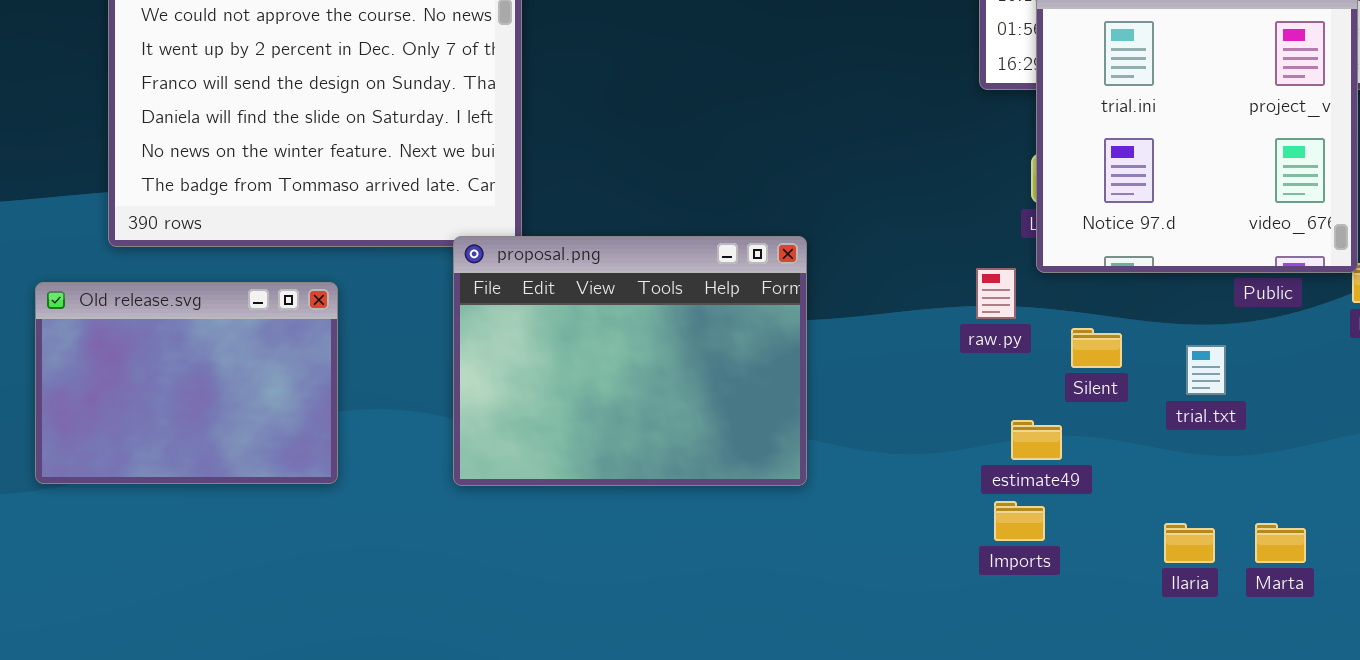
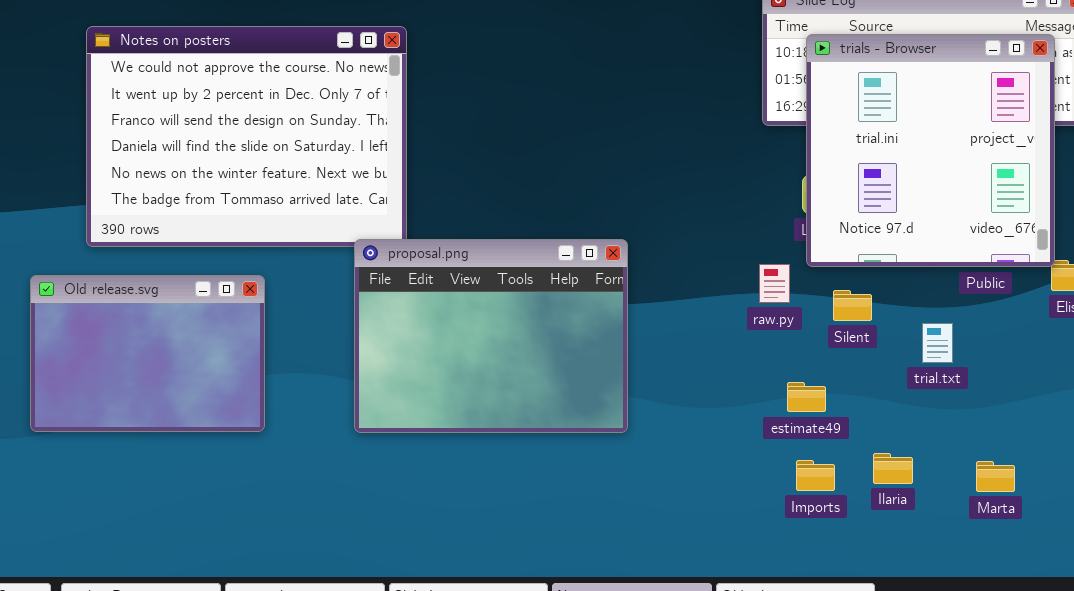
Silent: [1071,328,1122,368] -> [833,290,872,321], moved
Imports: [994,501,1045,541] -> [796,460,835,491], moved
Ilaria: [1164,523,1215,563] -> [873,453,913,484], moved

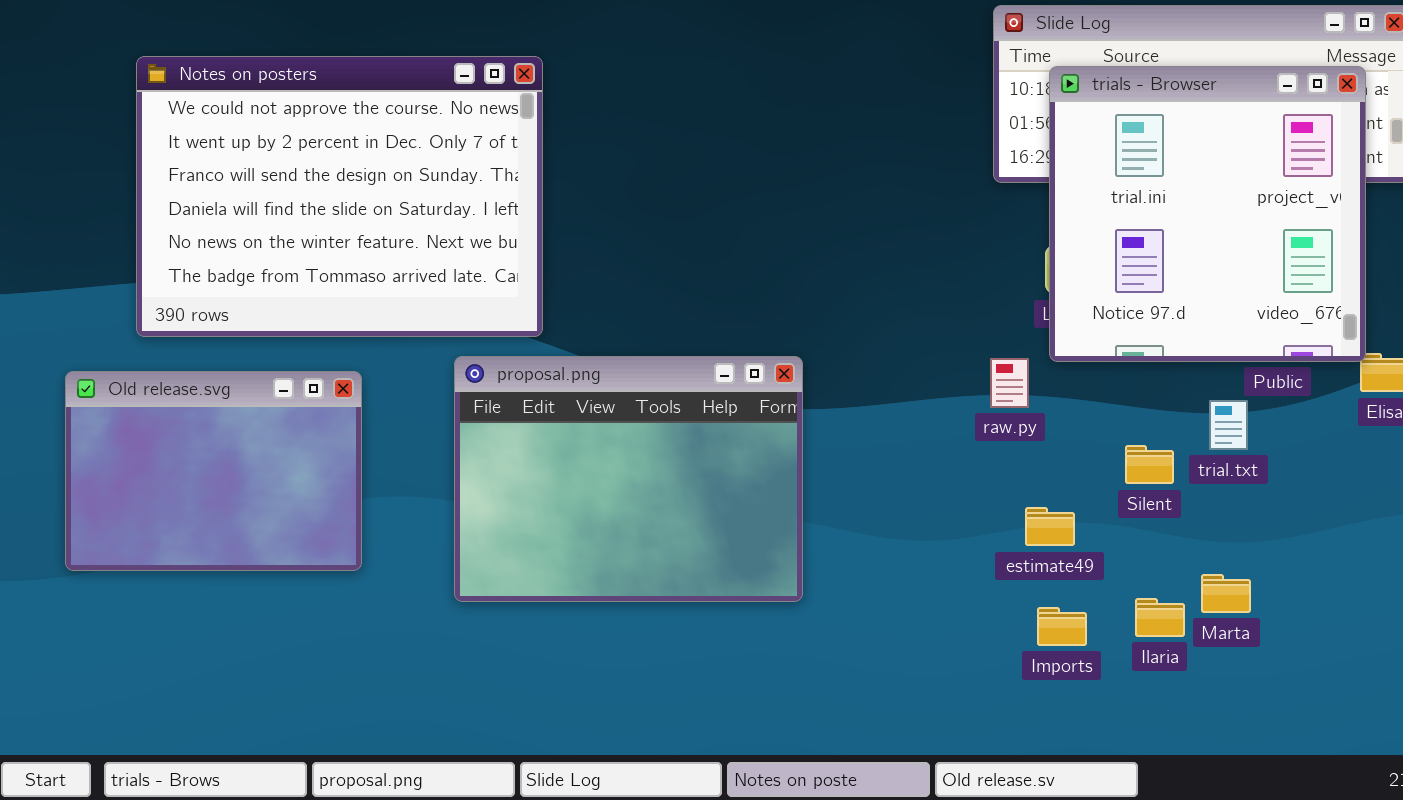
proposal.png: [354,239,628,433] -> [454,356,803,602], moved
Silent: [833,290,872,321] -> [1125,445,1174,484], moved
trial.txt: [922,323,953,363] -> [1209,400,1248,450], moved
Marta: [976,461,1015,492] -> [1201,574,1251,613], moved

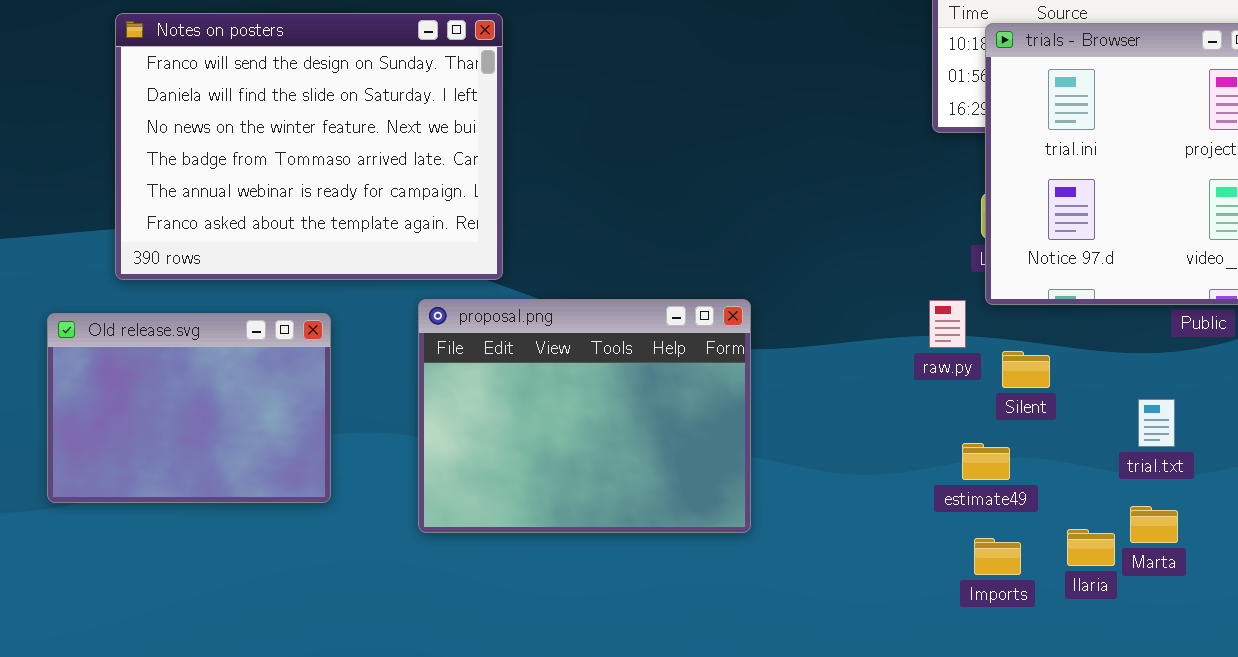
Notes on posters: [136,56,543,337] -> [115,13,503,280], scrolled down 2 rows
trial.txt: [1209,400,1248,450] -> [1138,399,1175,447], moved
Silent: [1125,445,1174,484] -> [1002,351,1050,388], moved

